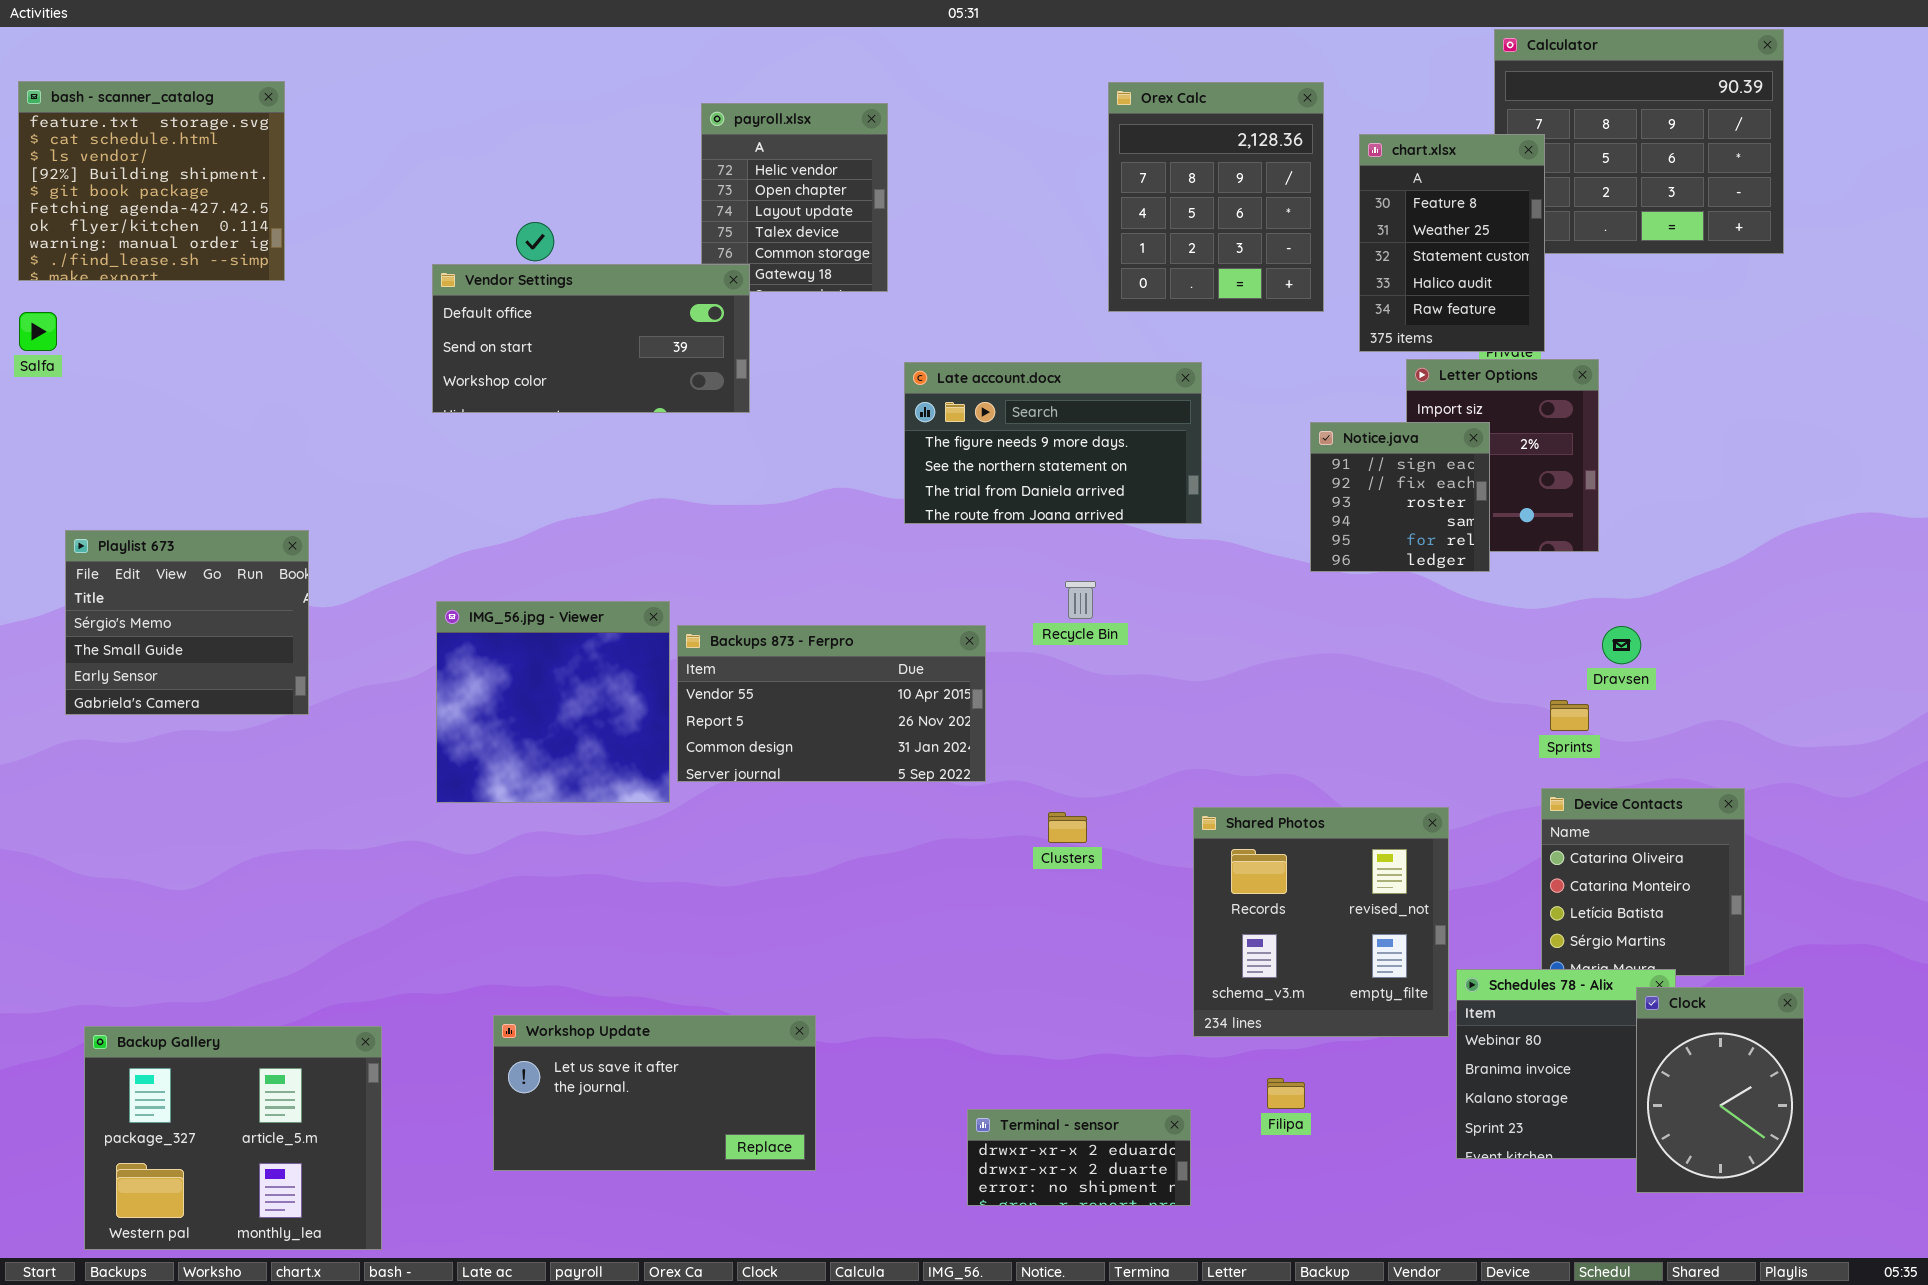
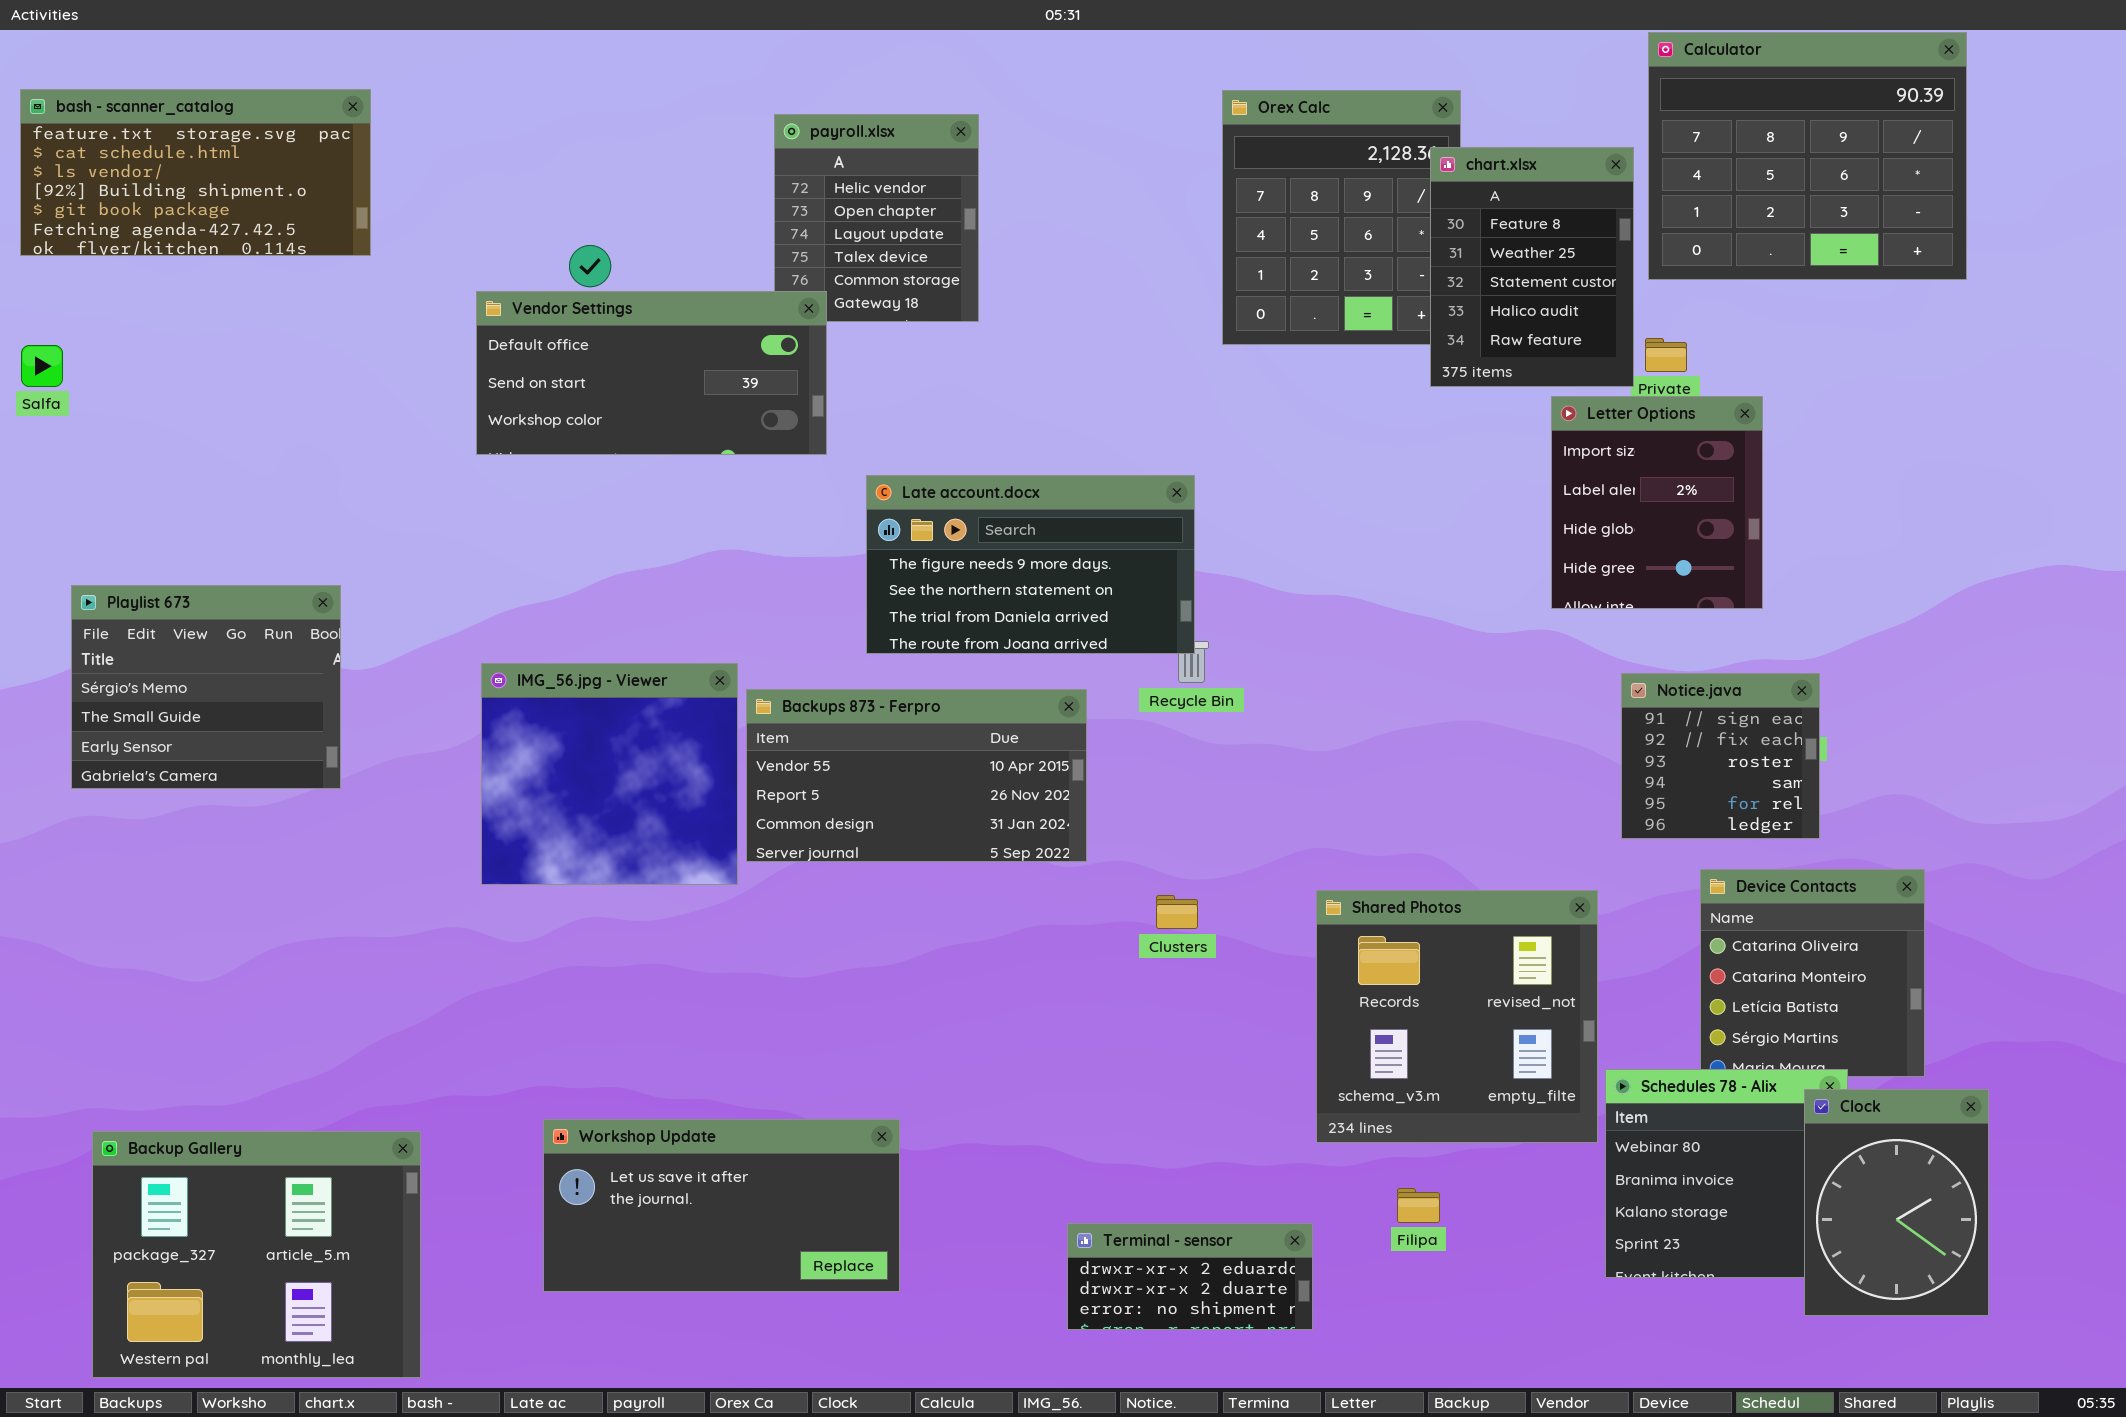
bash - scanner_catalog: [18,81,285,281] -> [20,89,371,256], resized
chart.xlsx: [1359,134,1545,352] -> [1430,147,1634,387], moved
Late account.docx: [904,362,1202,524] -> [866,475,1195,654], moved
Notice.java: [1310,422,1490,572] -> [1621,673,1820,839], moved

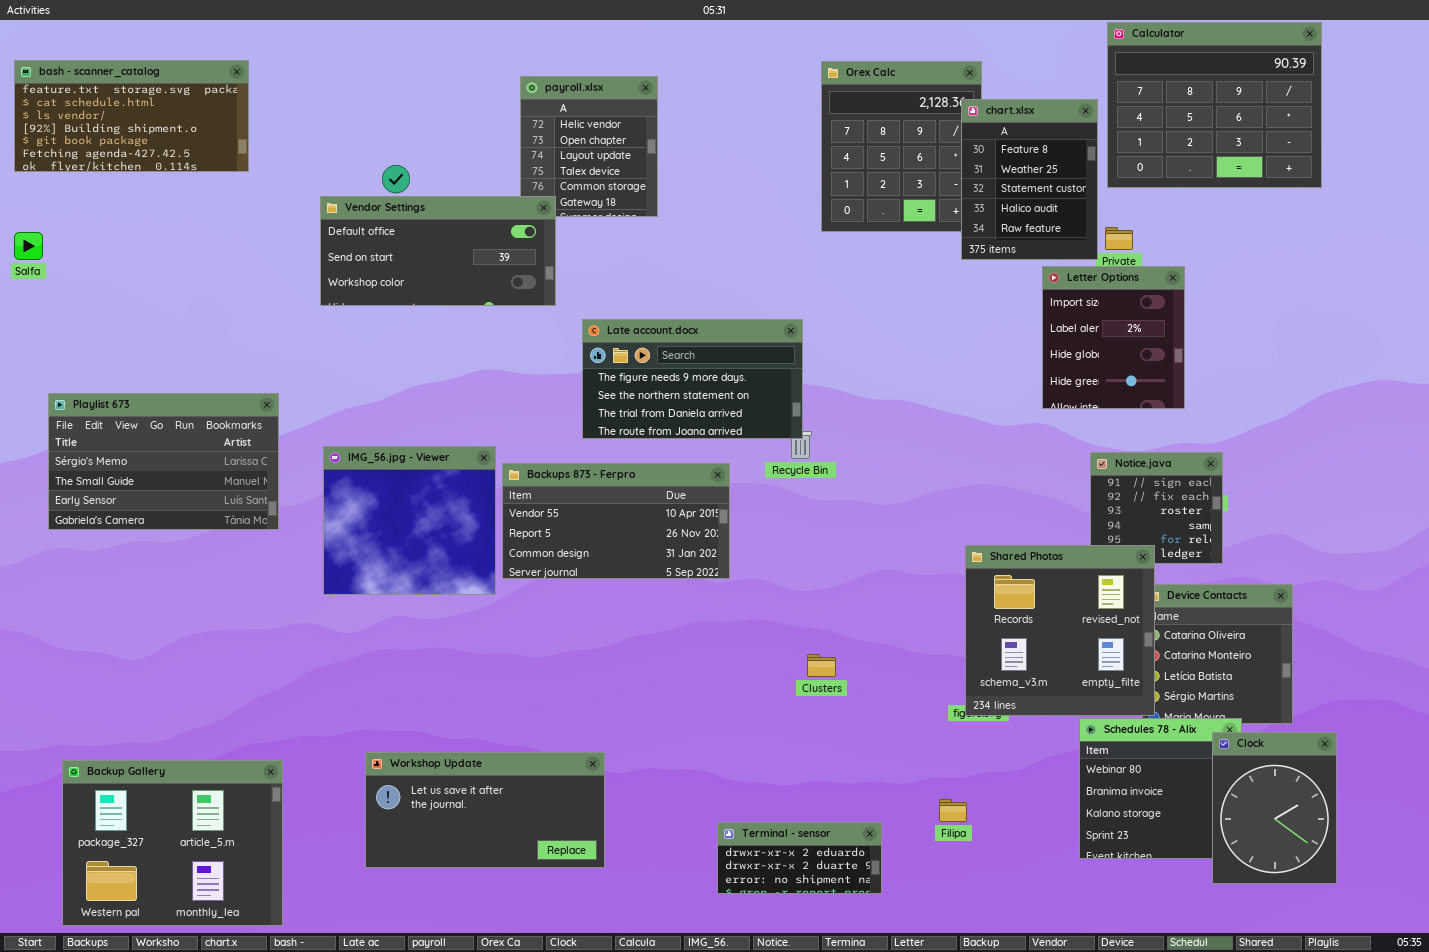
Playlist 673: [71,585,341,789] -> [48,393,279,530], resized
Shared Photos: [1316,890,1598,1143] -> [965,545,1155,716], moved
Clusters: [1156,895,1198,929] -> [807,654,836,677], moved

